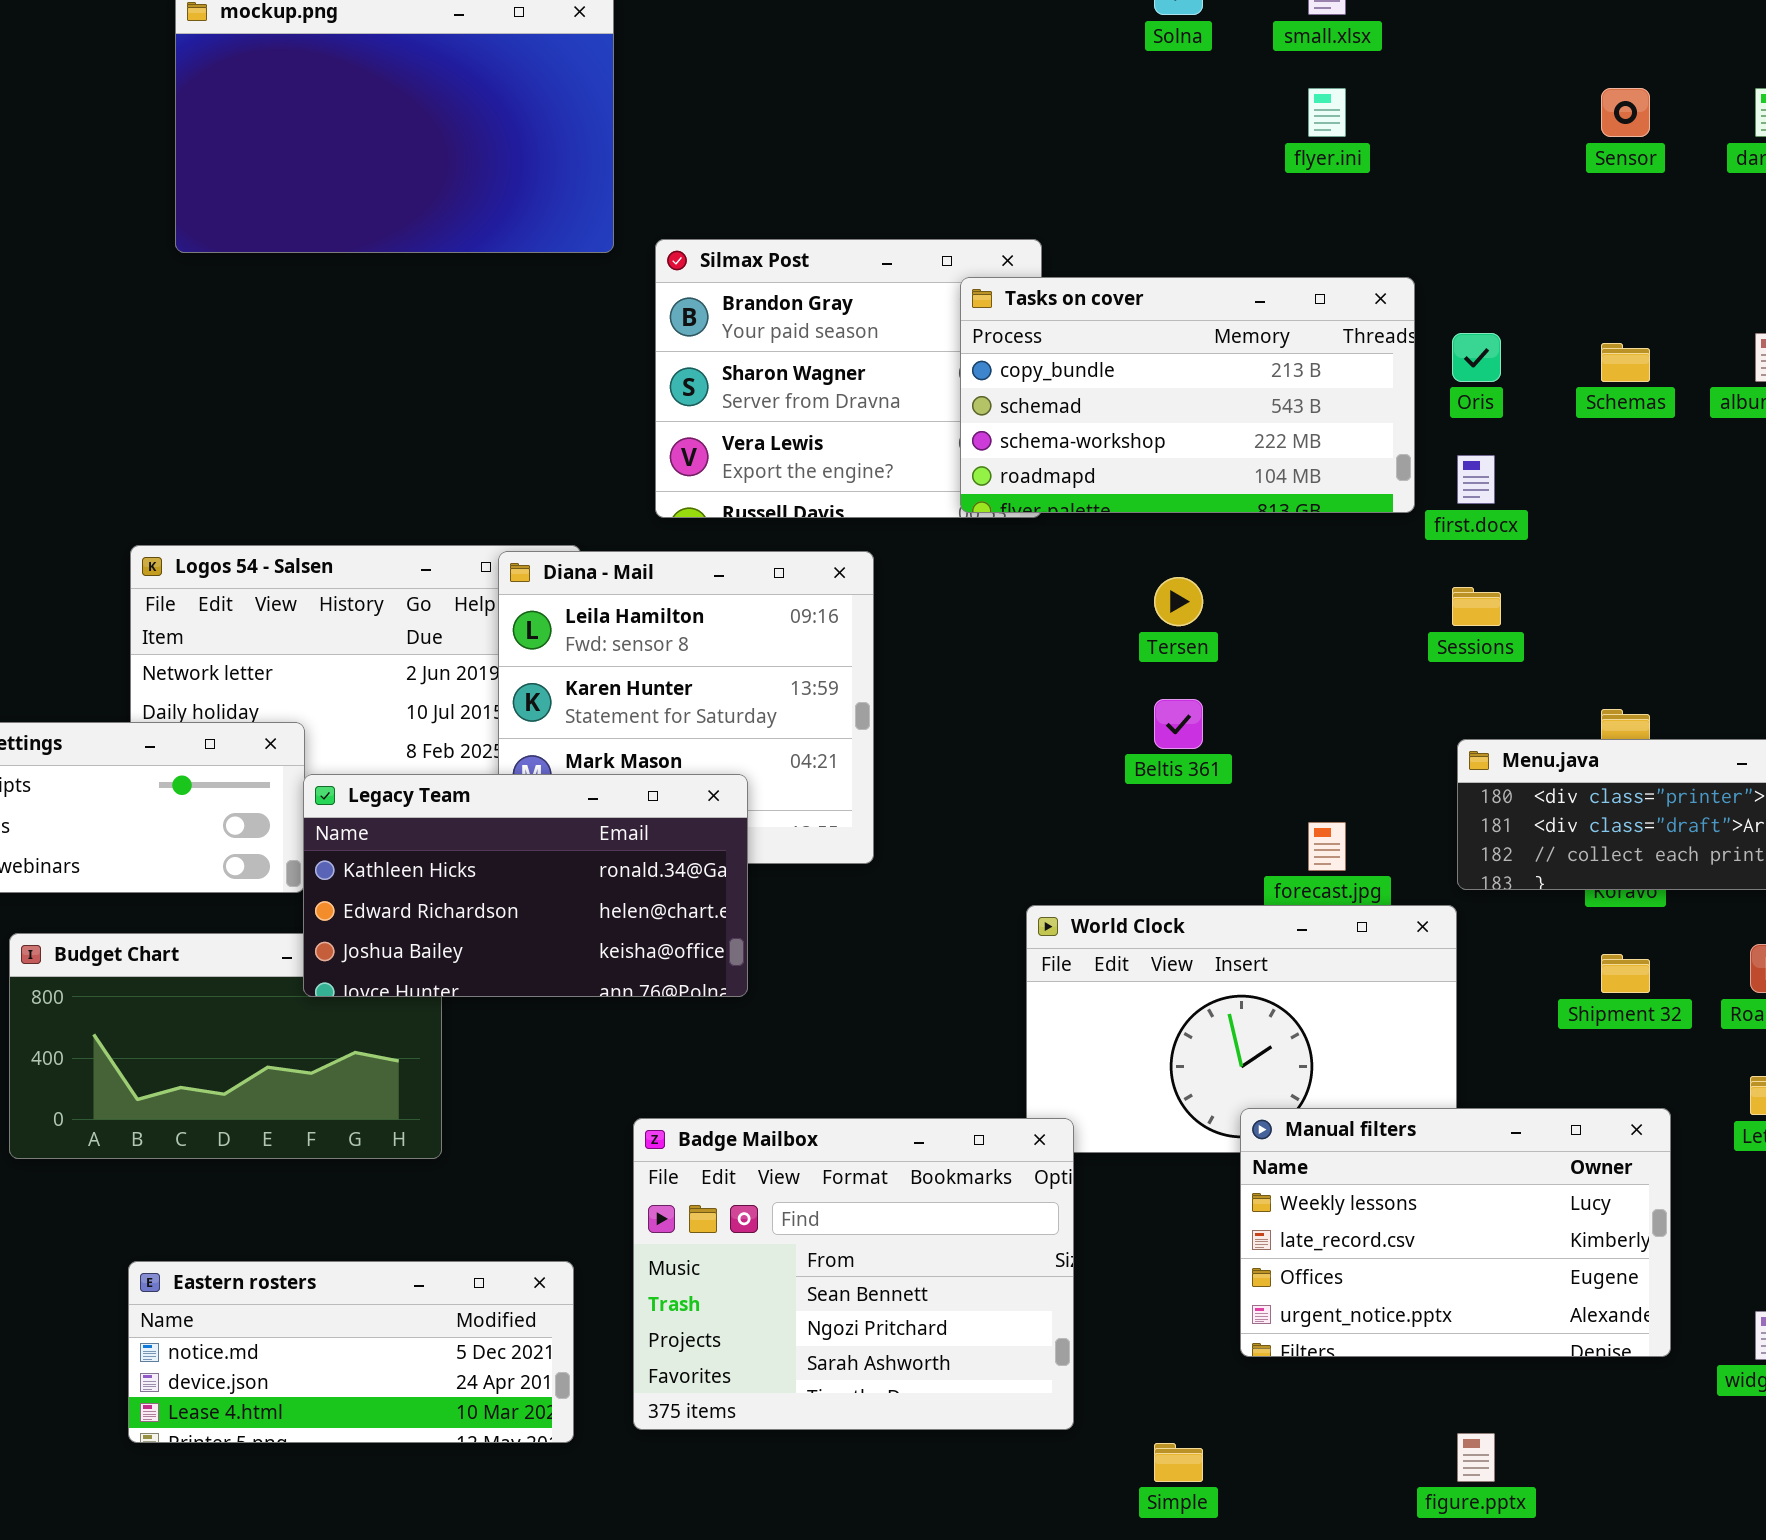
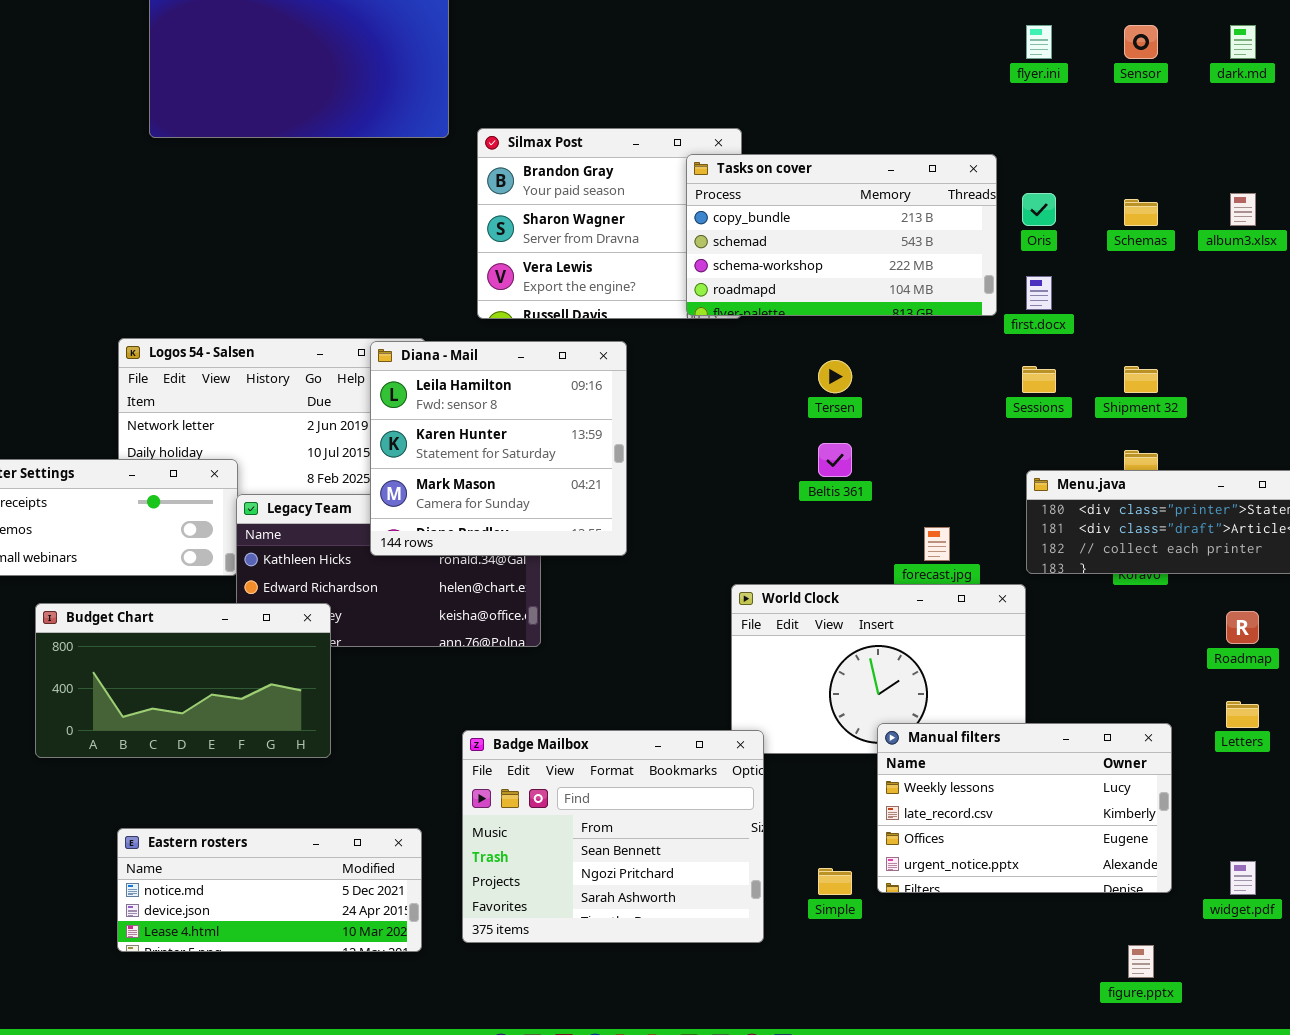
flyer.ini: [1308,88,1346,137] -> [1026,25,1052,59], moved
Diana - Mail: [498,551,874,864] -> [370,341,627,556], raised
Budget Chart: [9,933,442,1159] -> [35,603,331,758], raised
Shipment 32: [1601,954,1650,993] -> [1124,366,1158,393], moved
figure.pptx: [1457,1433,1495,1482] -> [1128,945,1154,978], moved
Simple: [1154,1443,1203,1482] -> [818,868,852,895], moved

